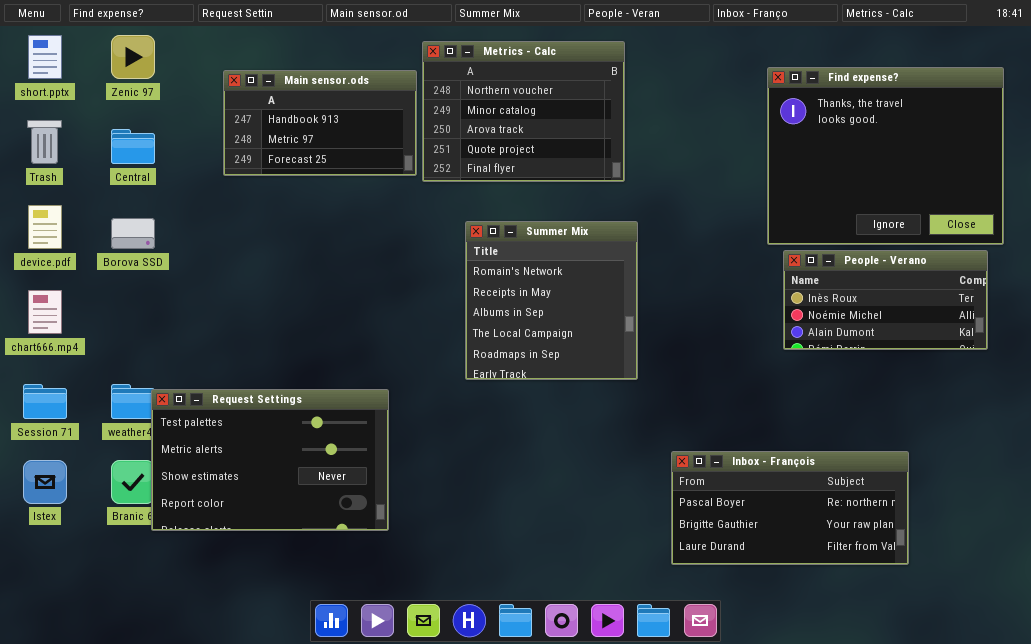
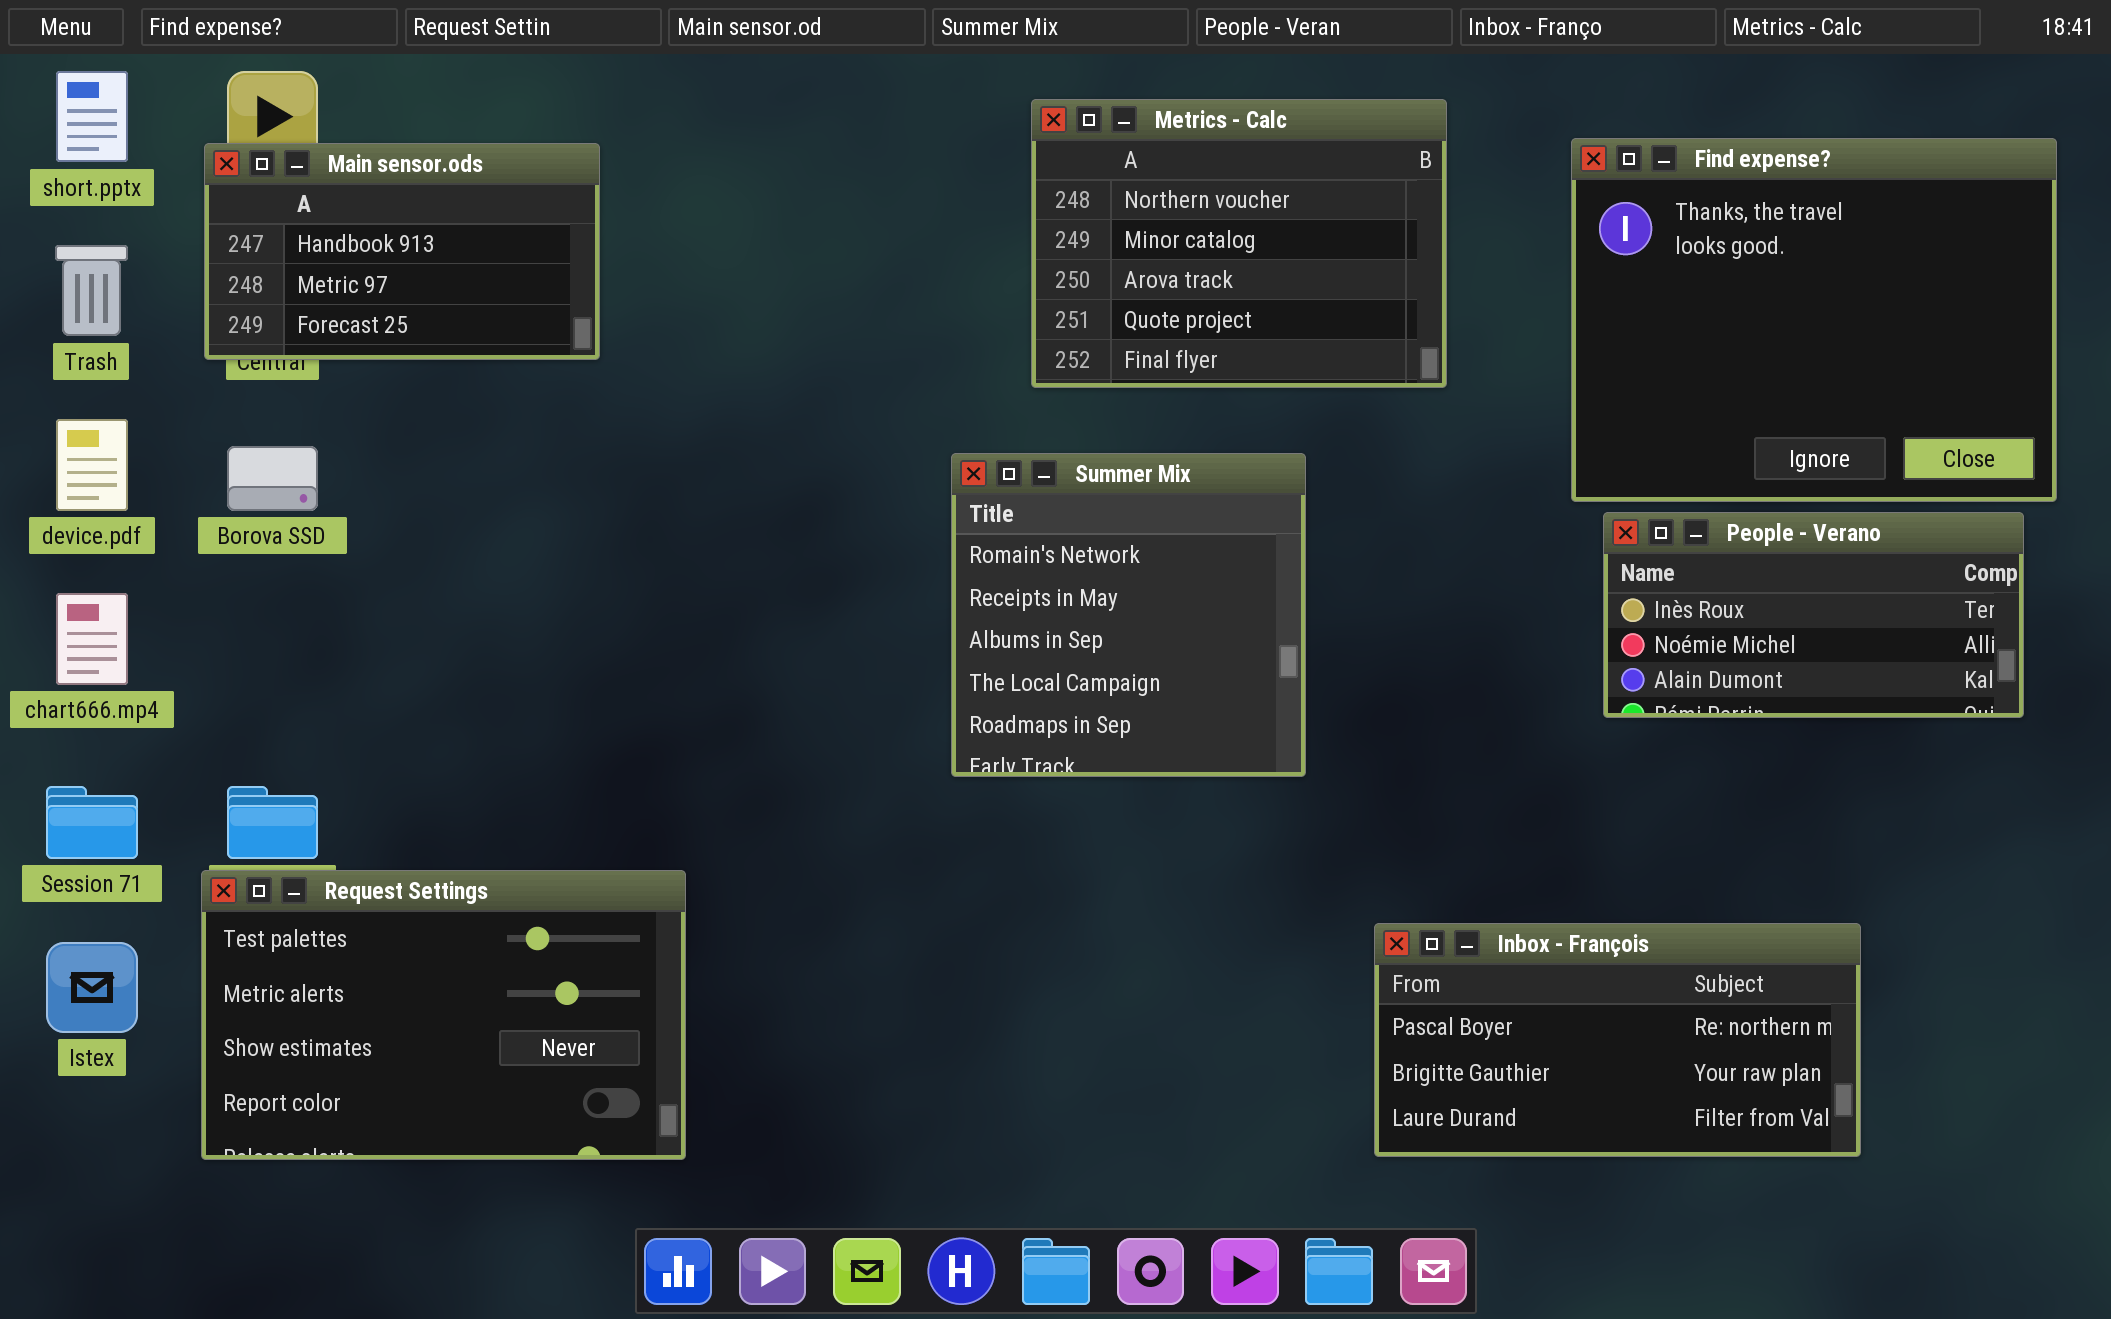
Metrics - Calc: [422,41,625,182] -> [1031,99,1447,388], moved
Main sensor.ods: [223,70,417,176] -> [204,143,600,360], moved
Request Settings: [151,389,389,531] -> [201,870,686,1160], moved

